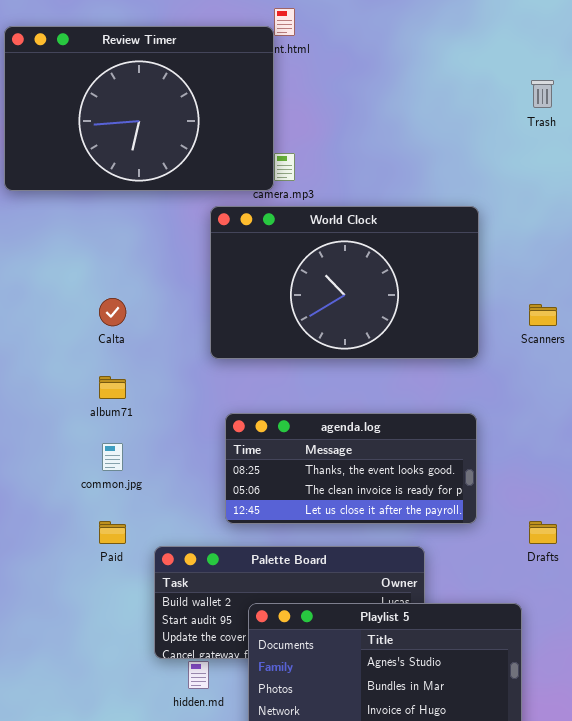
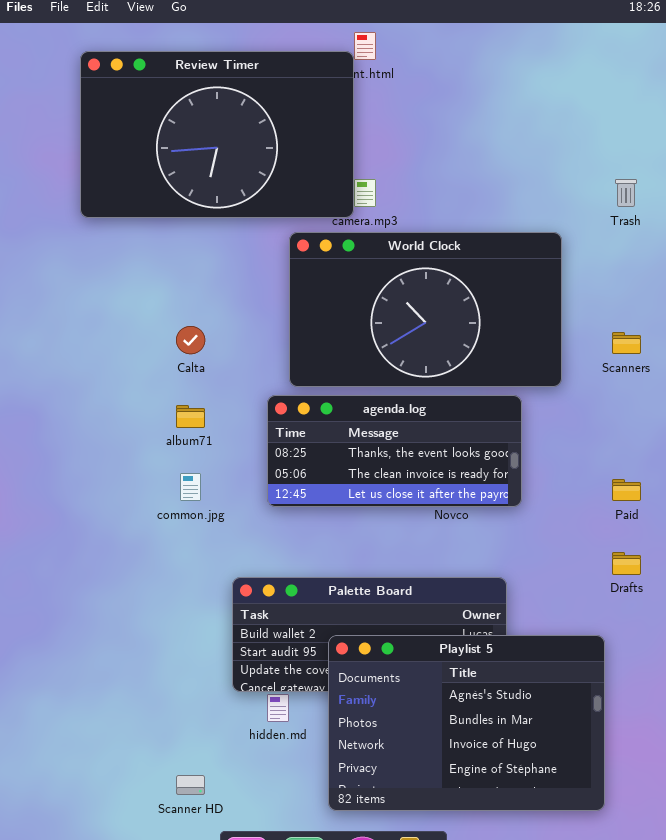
Trash: [531,80,554,108] -> [615,179,637,207], moved
agenda.log: [225,413,477,524] -> [267,395,522,507], moved
Paid: [99,521,126,544] -> [612,479,641,501], moved

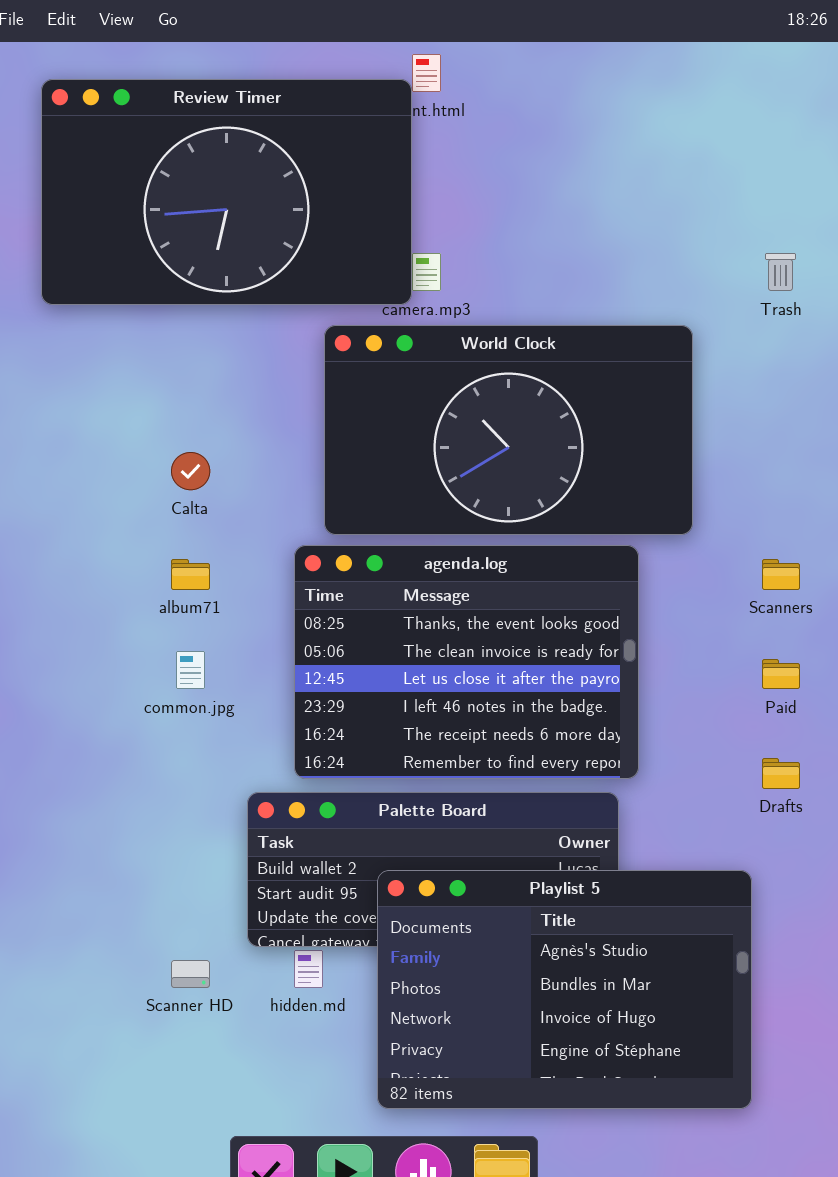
Scanners: [612,332,641,354] -> [762,559,800,590], moved
agenda.log: [267,395,522,507] -> [294,545,639,779], resized
Scanner HD: [176,775,205,795] -> [171,960,210,988], moved

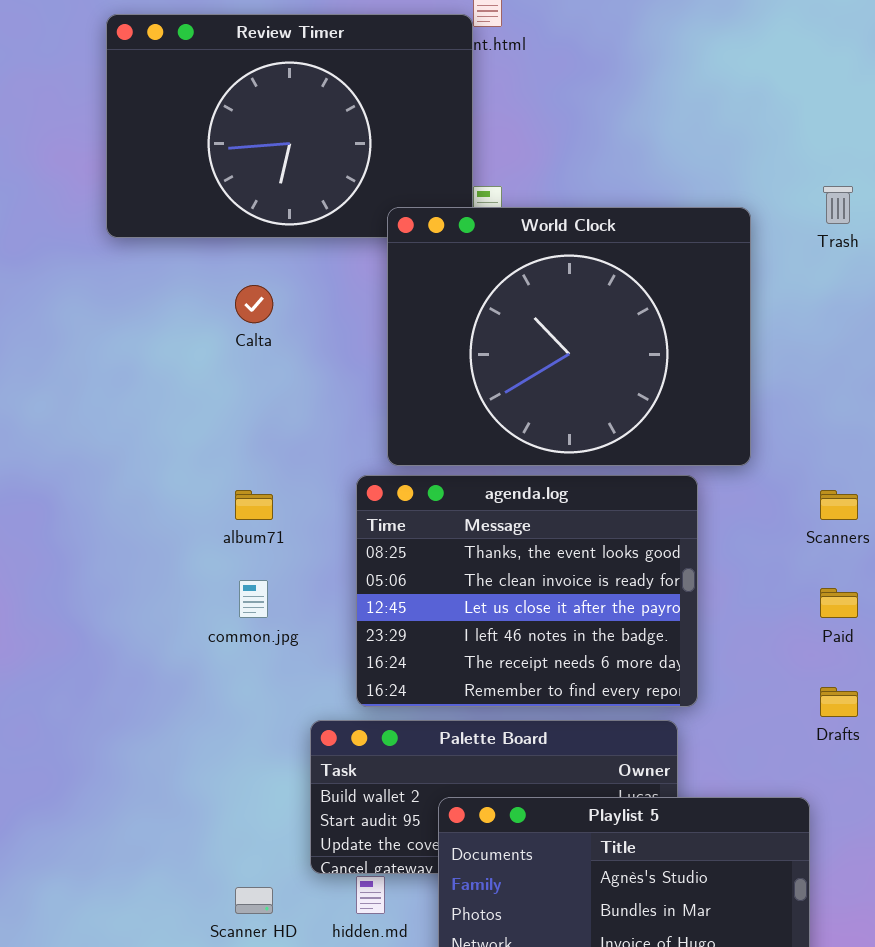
World Clock: [324,325,693,535] -> [387,207,751,466], resized
Calta: [171,452,210,490] -> [235,285,273,323], moved

